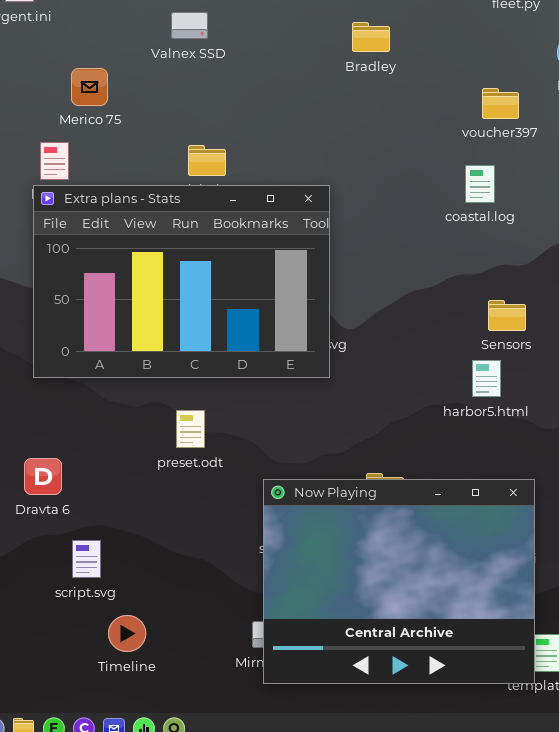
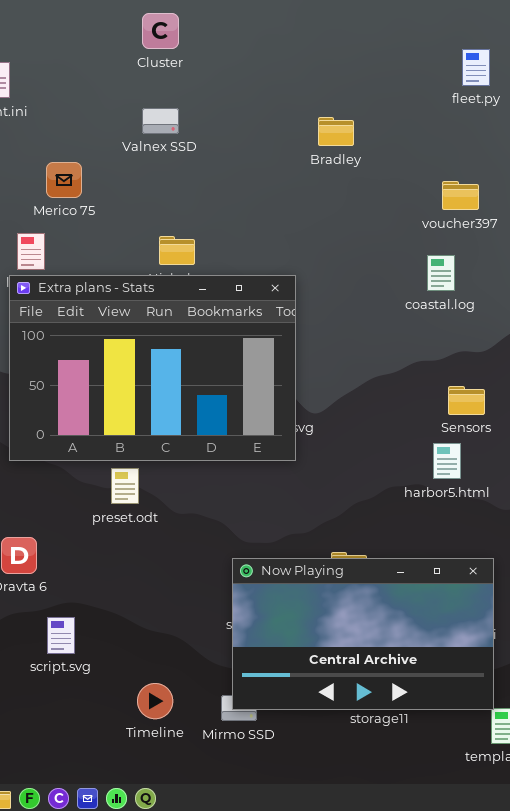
preset.odt: [176,410,205,448] -> [111,468,139,504], moved
Now Playing: [263,479,535,684] -> [232,558,494,710], resized
Timeline: [108,615,146,652] -> [137,683,173,719], moved

